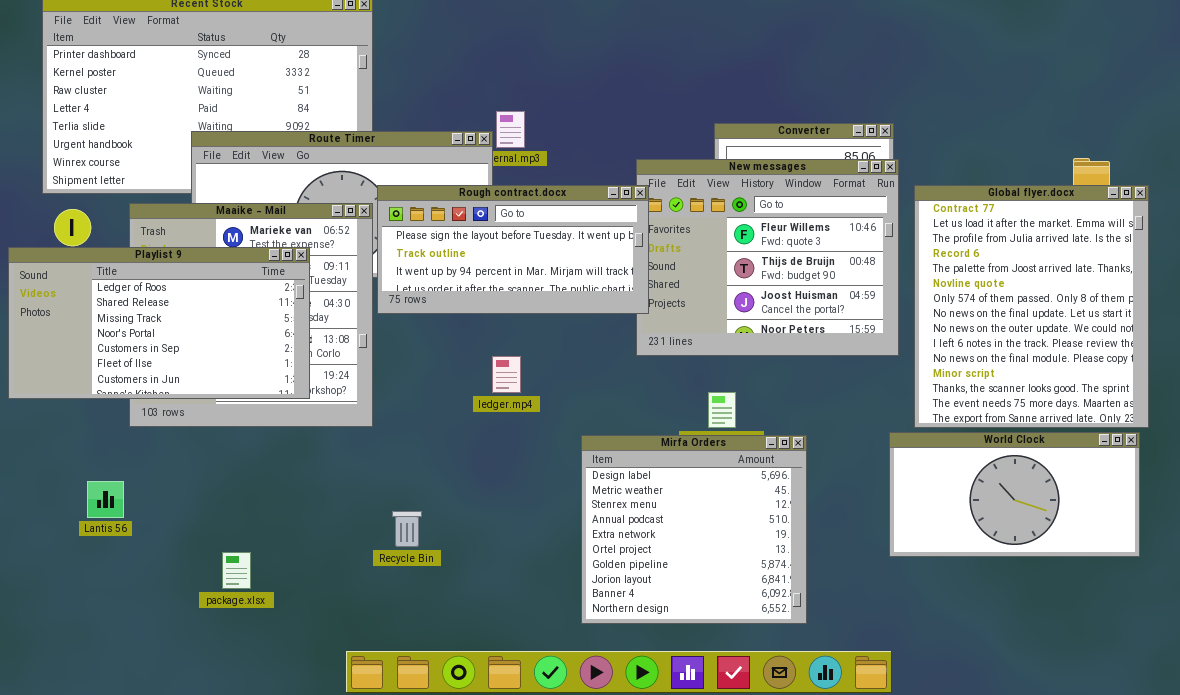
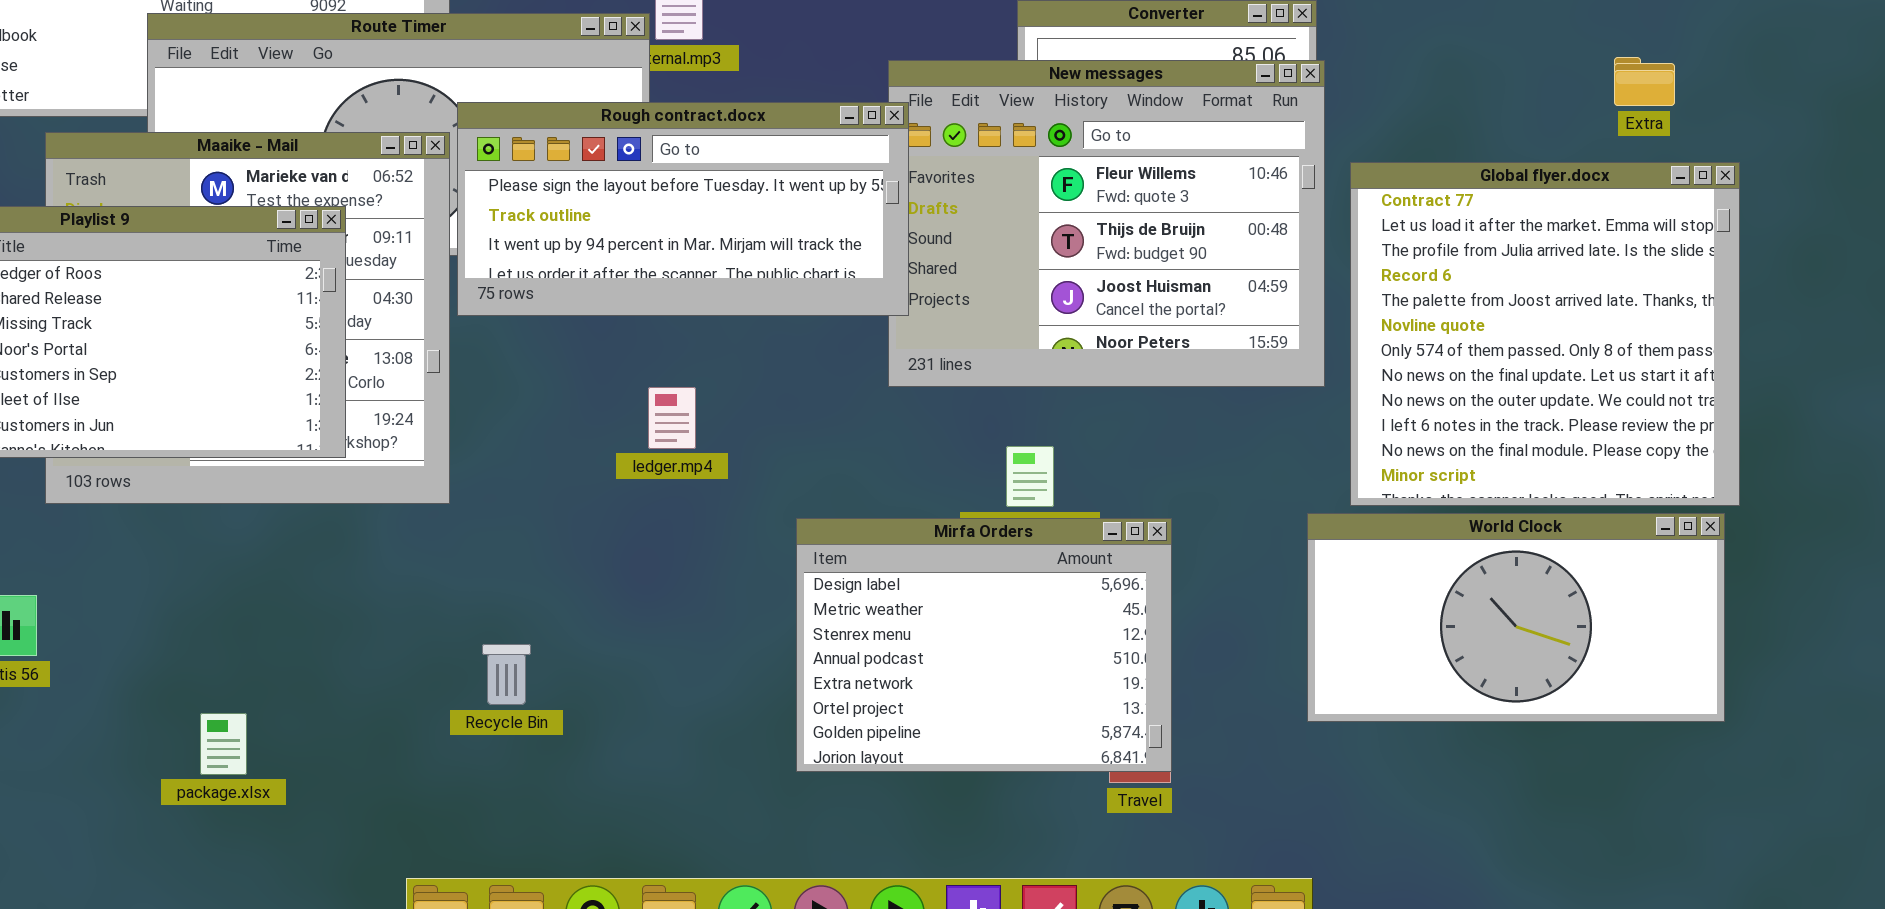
Global flyer.docx: [914,185,1149,428] -> [1350,162,1740,506], resized
Mirfa Orders: [581,435,807,624] -> [796,518,1172,772], resized

